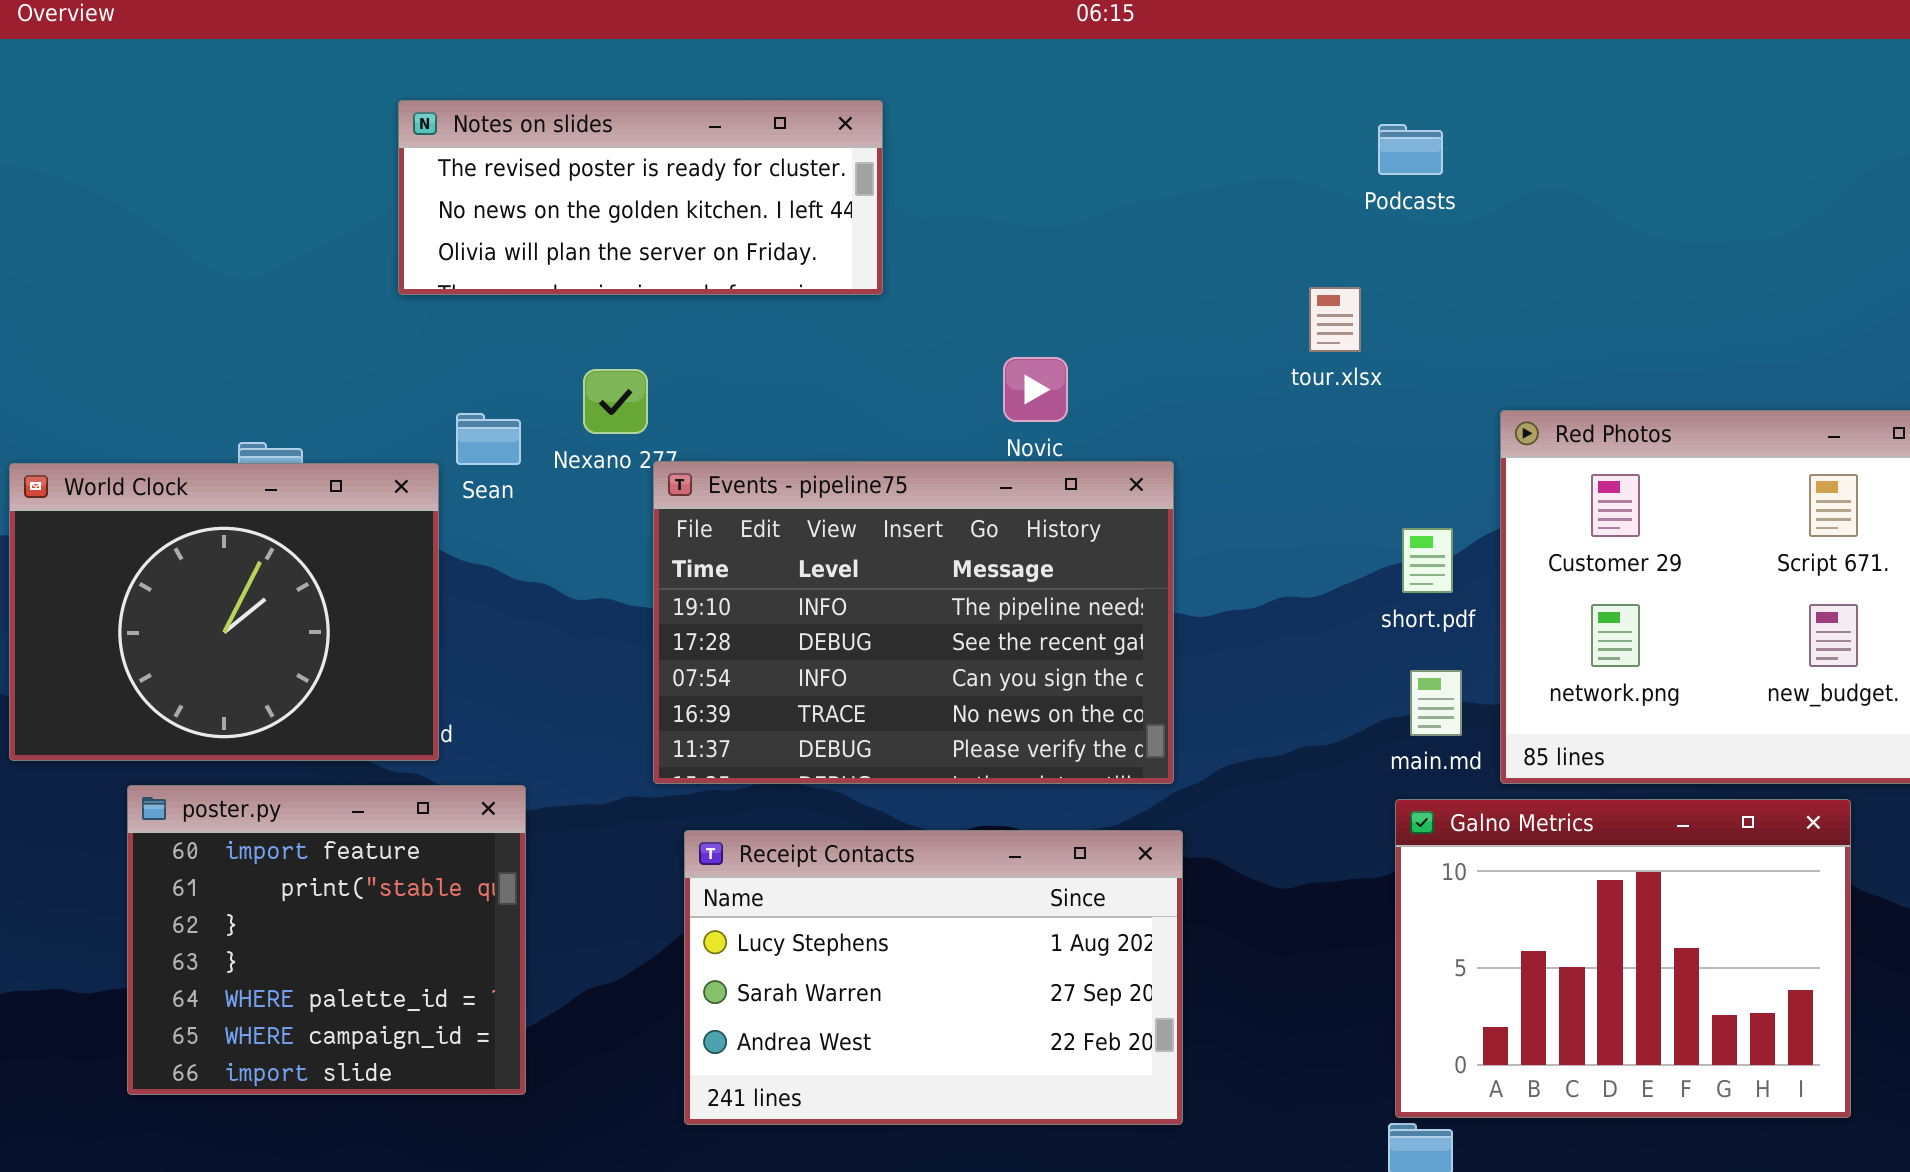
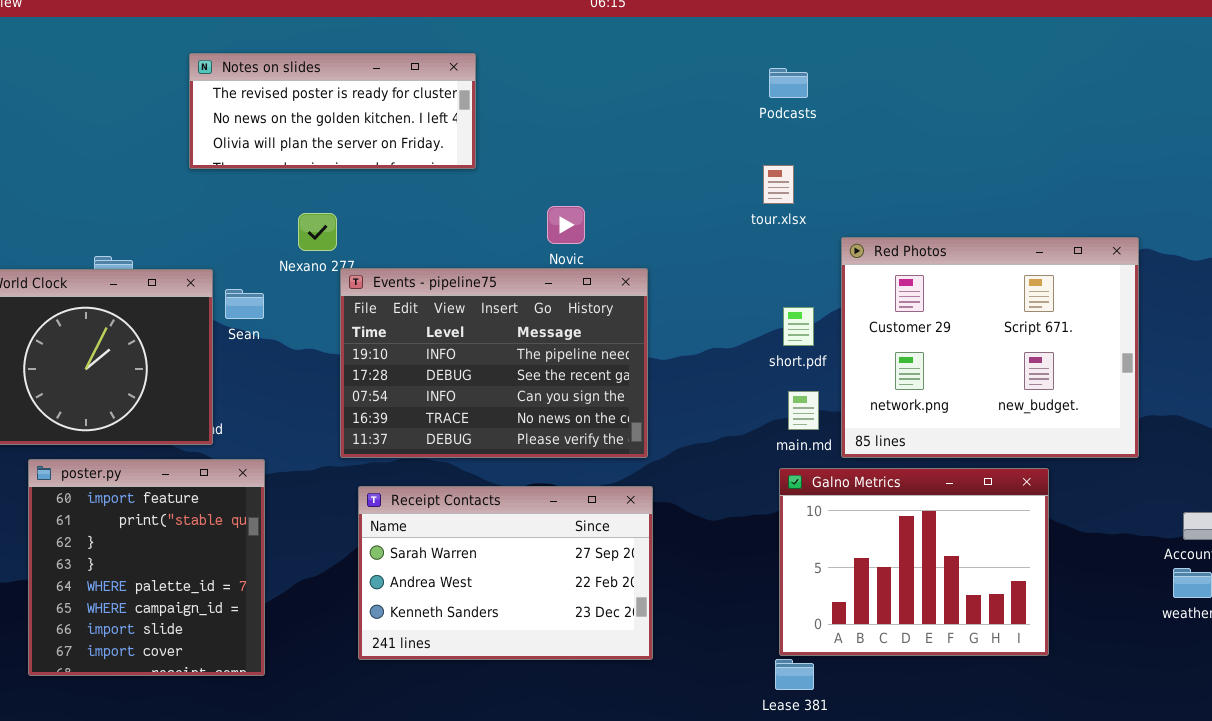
tour.xlsx: [1309,287,1361,352] -> [763,165,794,204], moved
Sean: [456,413,521,465] -> [225,289,264,319], moved
poster.py: [127,785,526,1095] -> [28,459,265,676], resized
Receipt Contacts: [684,830,1183,1125] -> [358,486,653,660], scrolled down 1 row

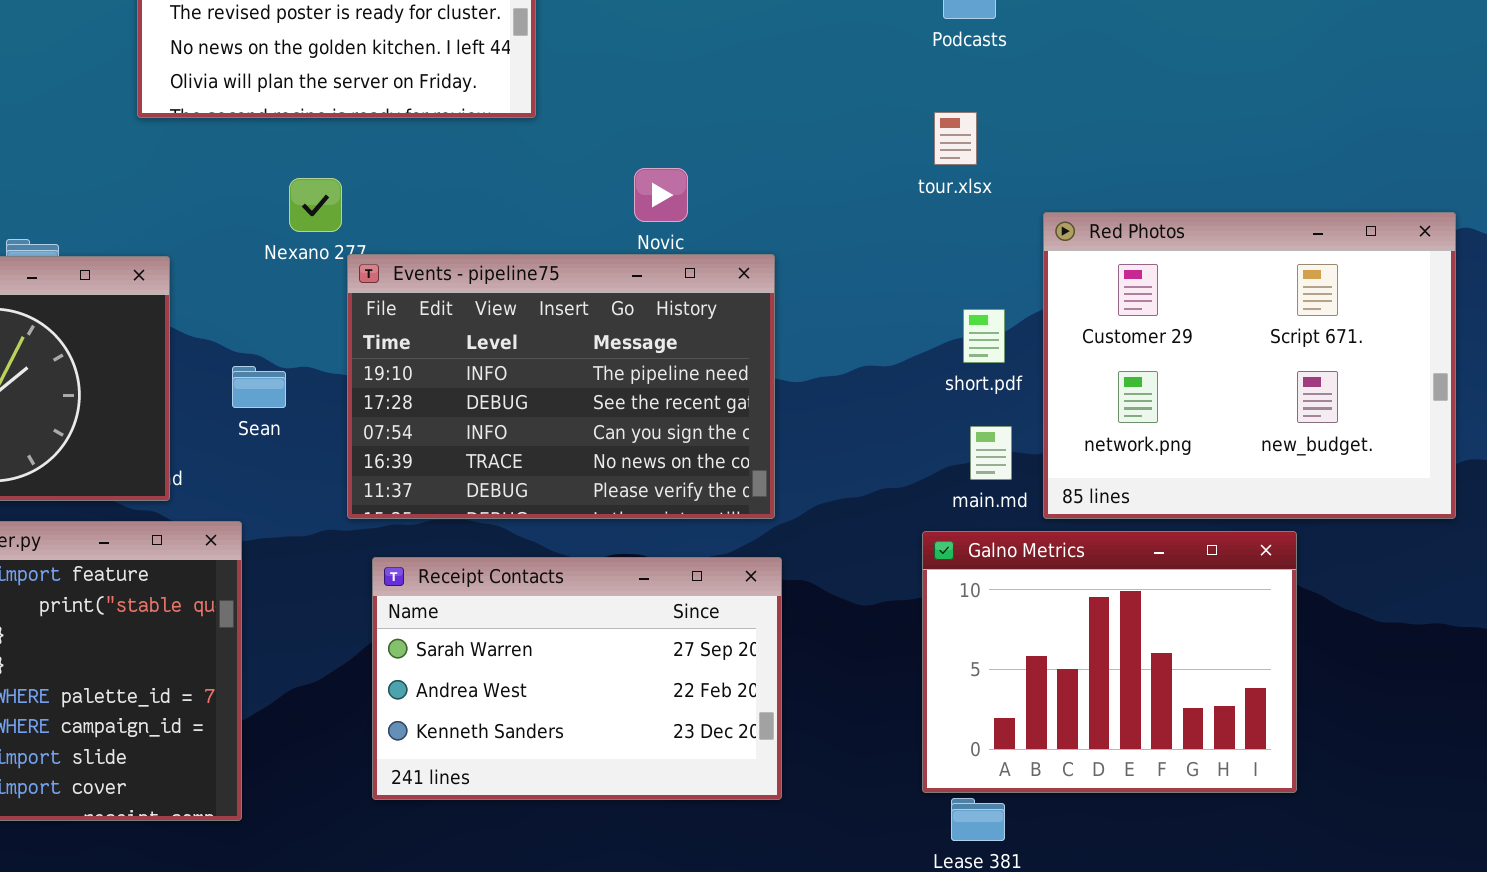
Sean: [225,289,264,319] -> [232,366,286,408], moved
Galno Metrics: [779,468,1049,656] -> [922,531,1297,793], moved

